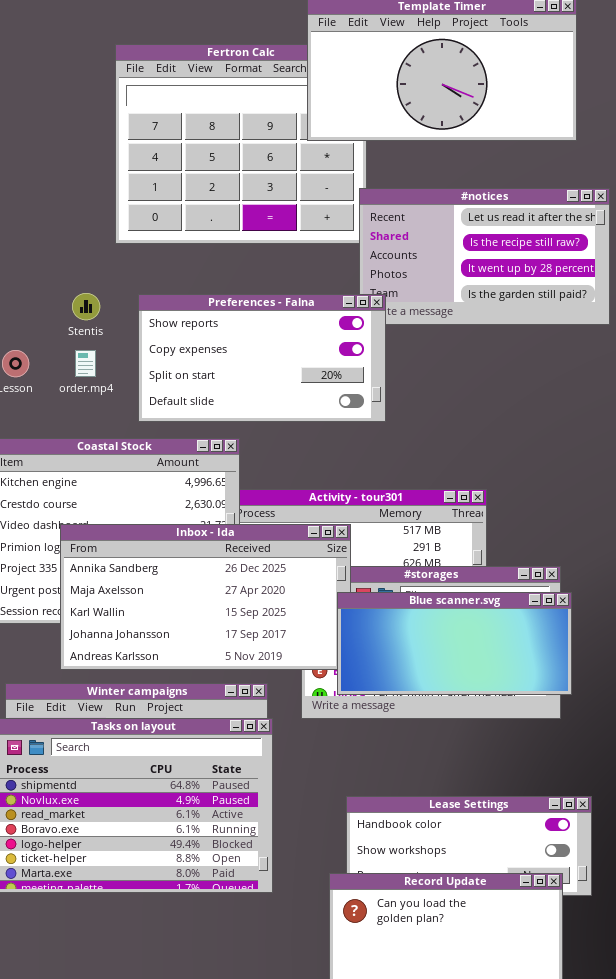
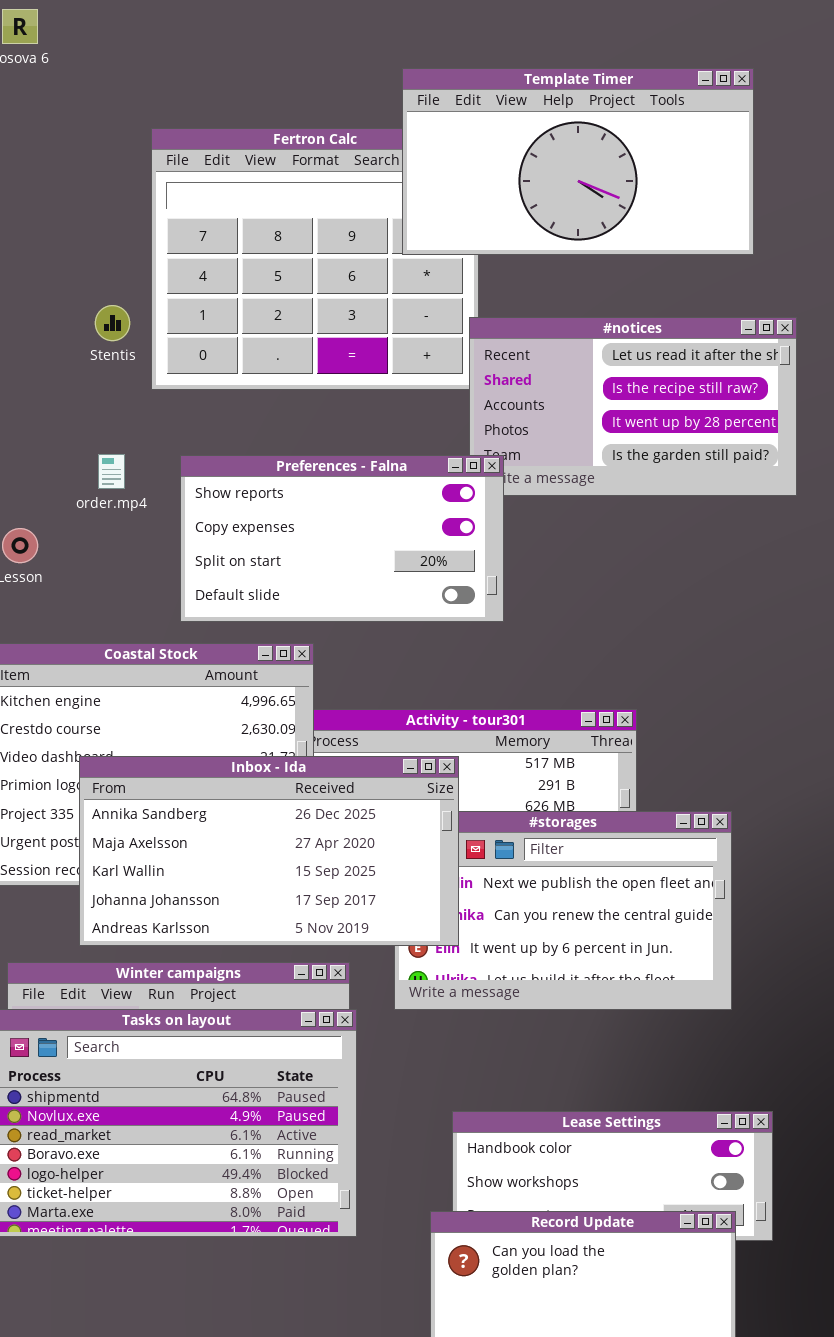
Stentis: [72,293,100,320] -> [95,305,130,341], moved
order.mp4: [75,350,96,377] -> [98,454,125,489], moved
Blue scanner.svg: [337,592,572,695] -> none, closed

